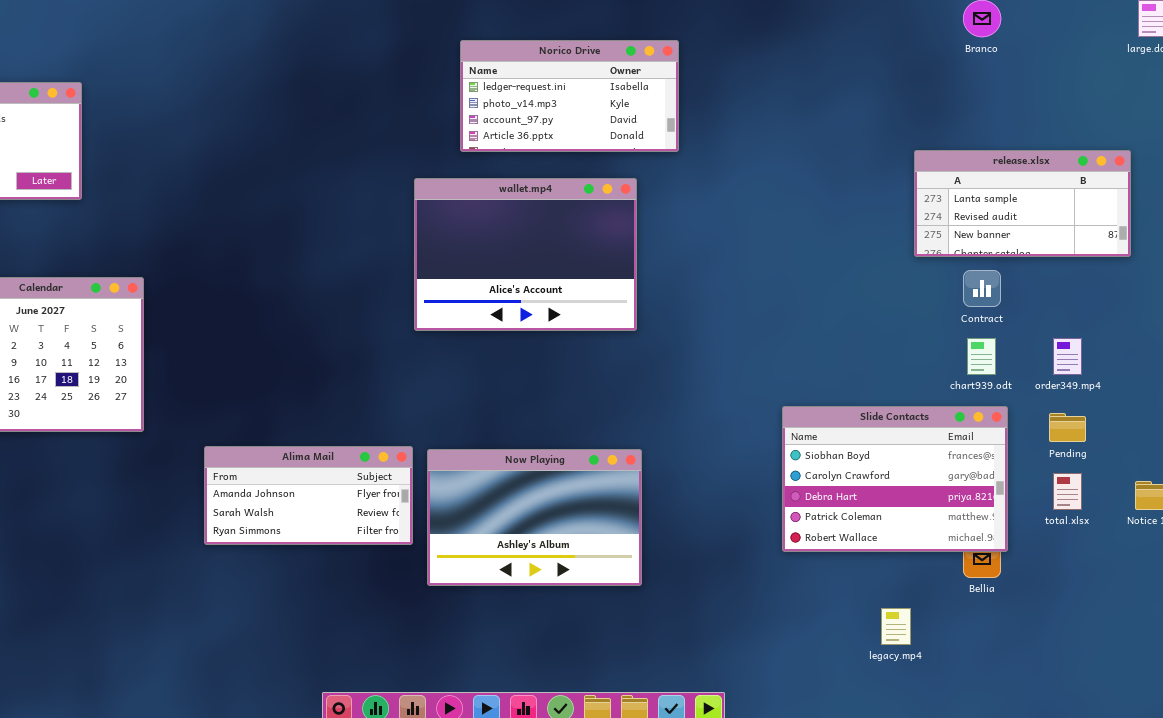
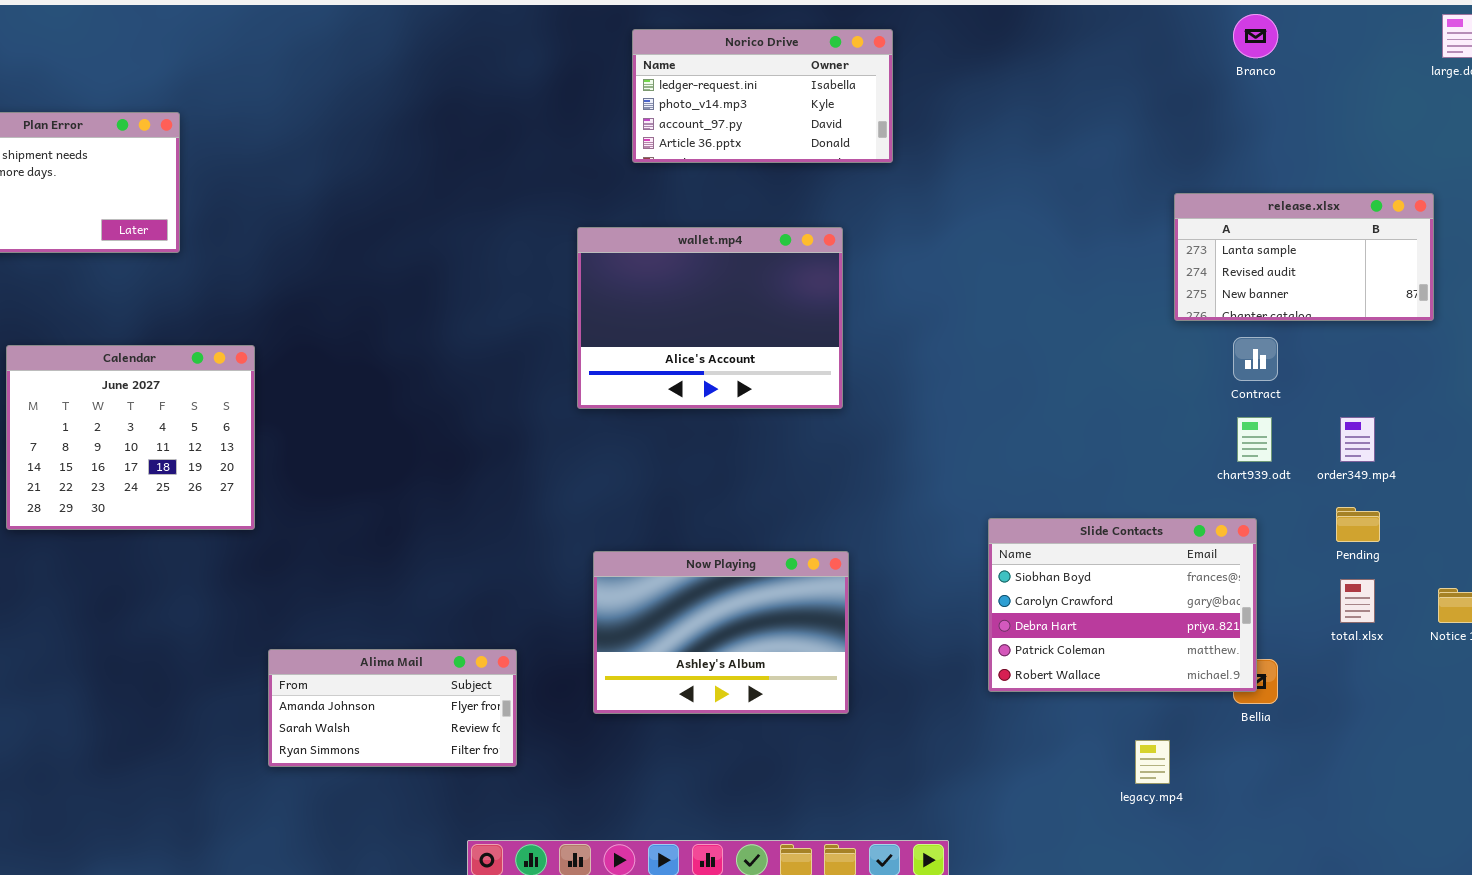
Norico Drive: [460,40,679,152] -> [632,29,893,163], moved
Slide Contacts: [782,406,1008,552] -> [988,518,1257,692], moved
Alima Mail: [204,446,413,545] -> [268,649,517,767], moved

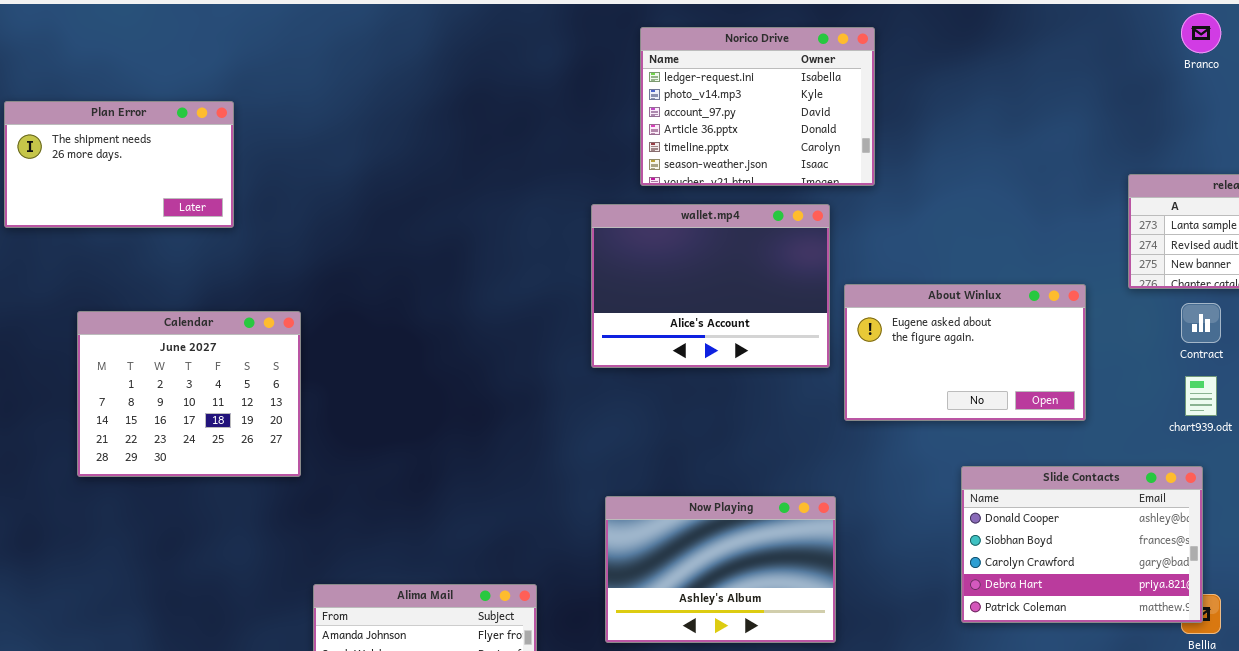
Norico Drive: [632,29,893,163] -> [640,27,875,186], resized
About Winlux: none -> [844,284,1086,421], opened
Slide Contacts: [988,518,1257,692] -> [961,466,1203,623], scrolled up 1 row

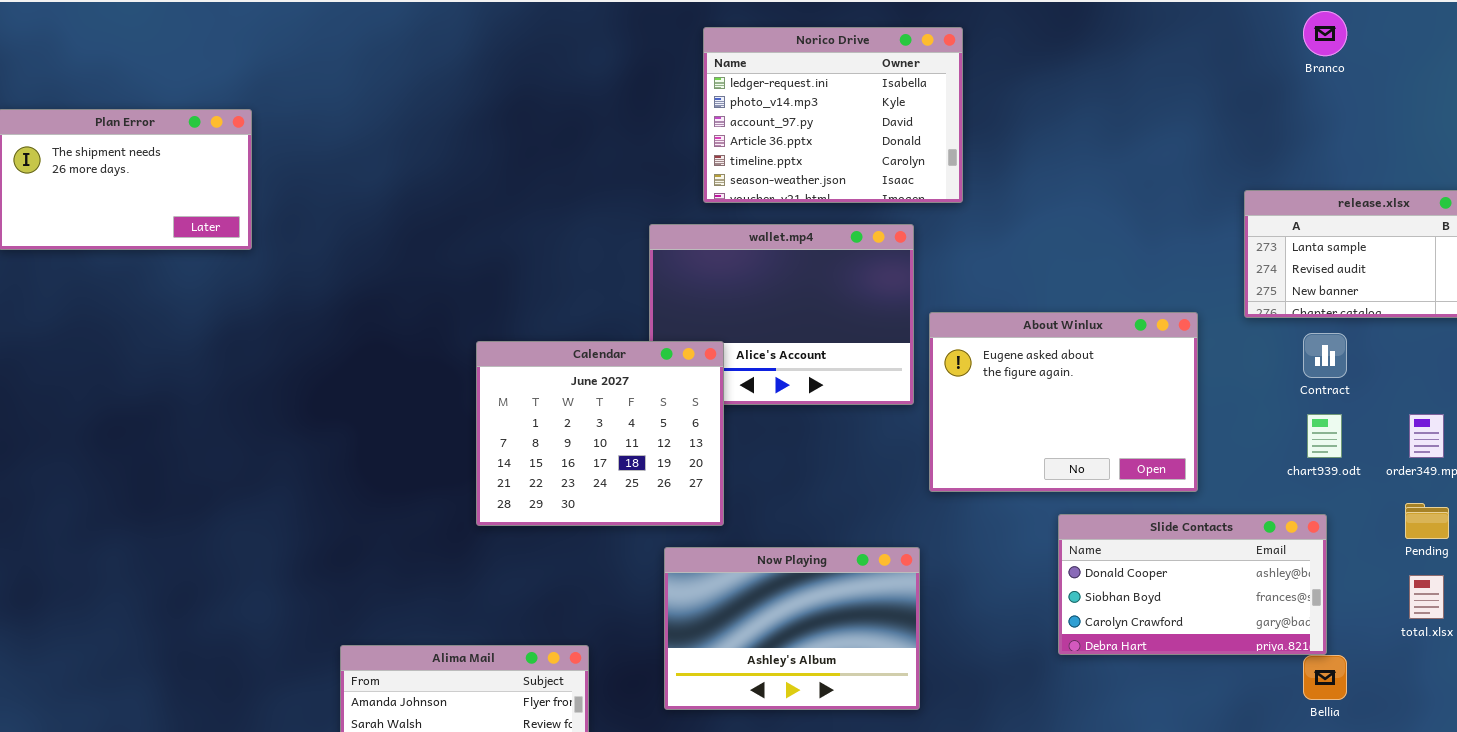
About Winlux: [844,284,1086,421] -> [929,312,1198,492], resized
Calendar: [77,311,301,477] -> [476,341,724,526], moved
Slide Contacts: [961,466,1203,623] -> [1058,514,1327,655], resized

